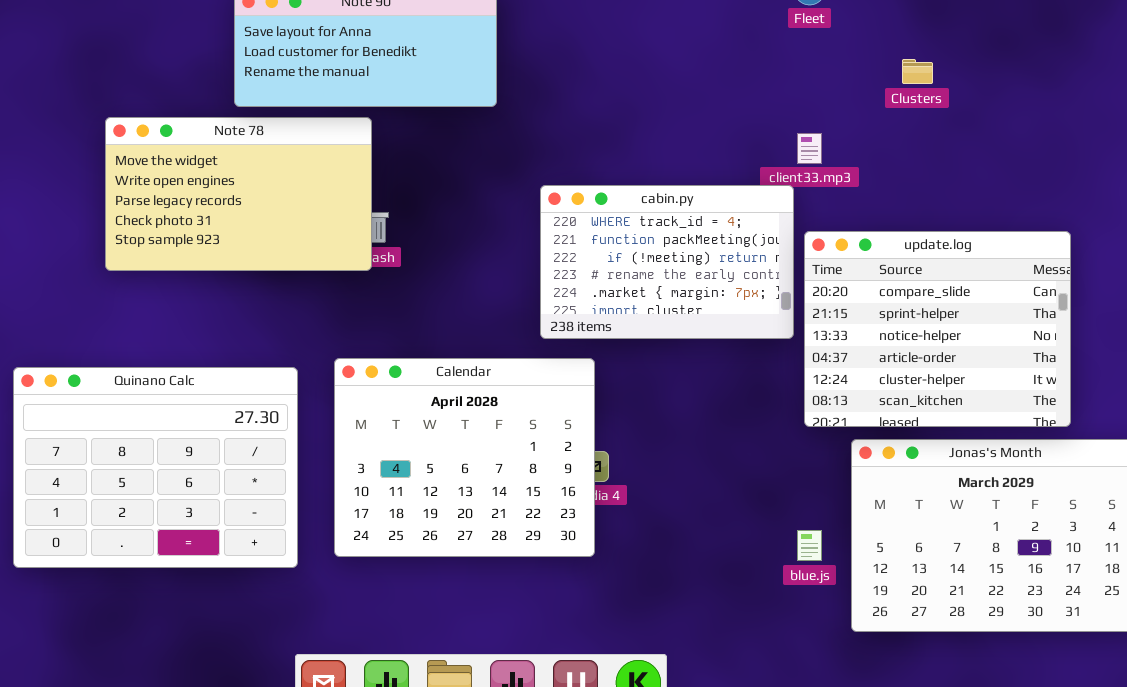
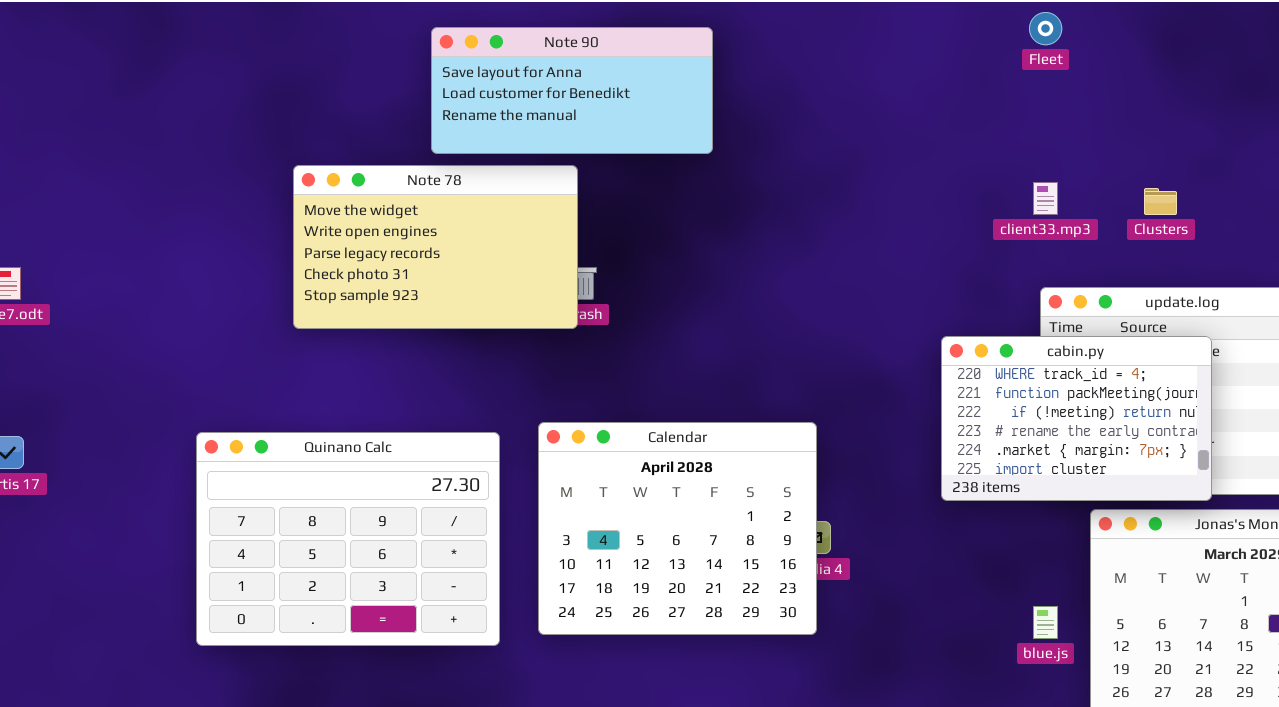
Clusters: [902,59,933,84] -> [1144,188,1177,215], moved
cabin.py: [540,185,794,339] -> [941,336,1212,501], moved

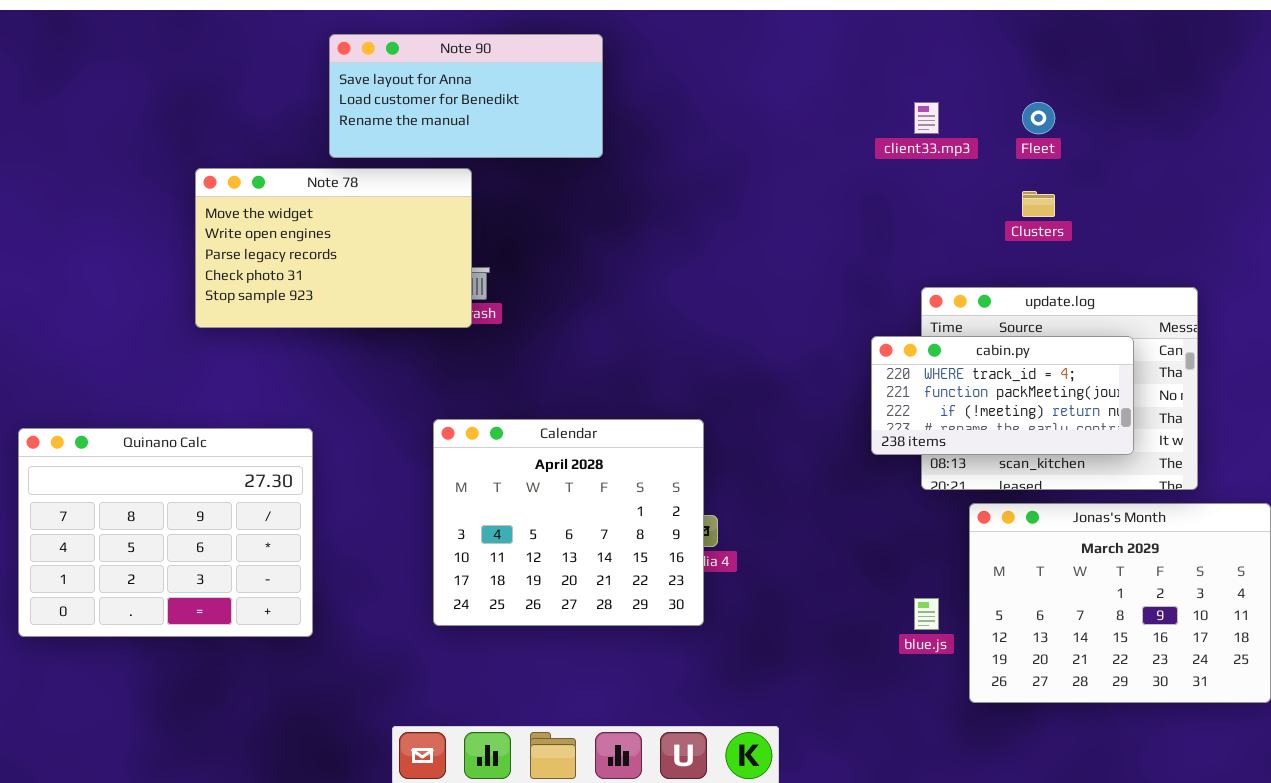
Fleet: [1029,12,1062,45] -> [1022,102,1055,134], moved
client33.mp3: [1033,182,1058,215] -> [914,102,939,134], moved
cabin.py: [941,336,1212,501] -> [871,336,1134,455], moved, resized
Quinano Calc: [196,432,500,646] -> [18,428,313,637], moved

